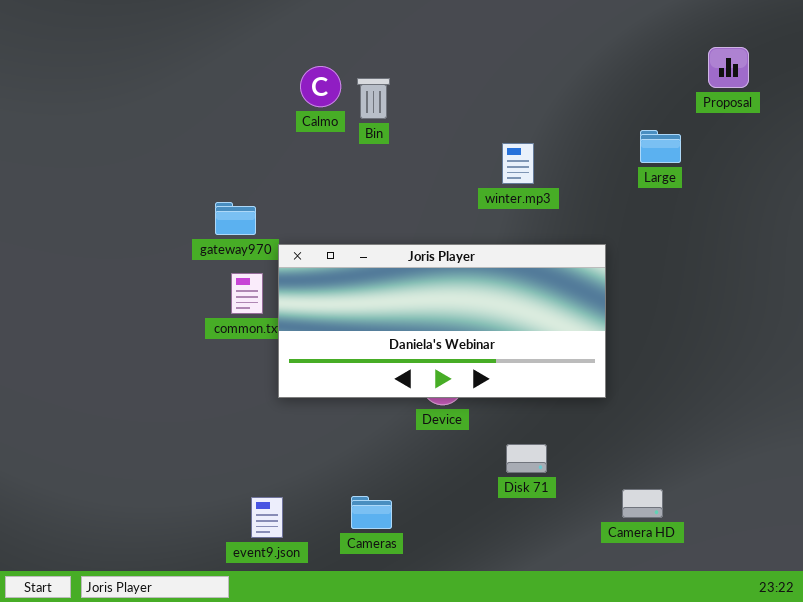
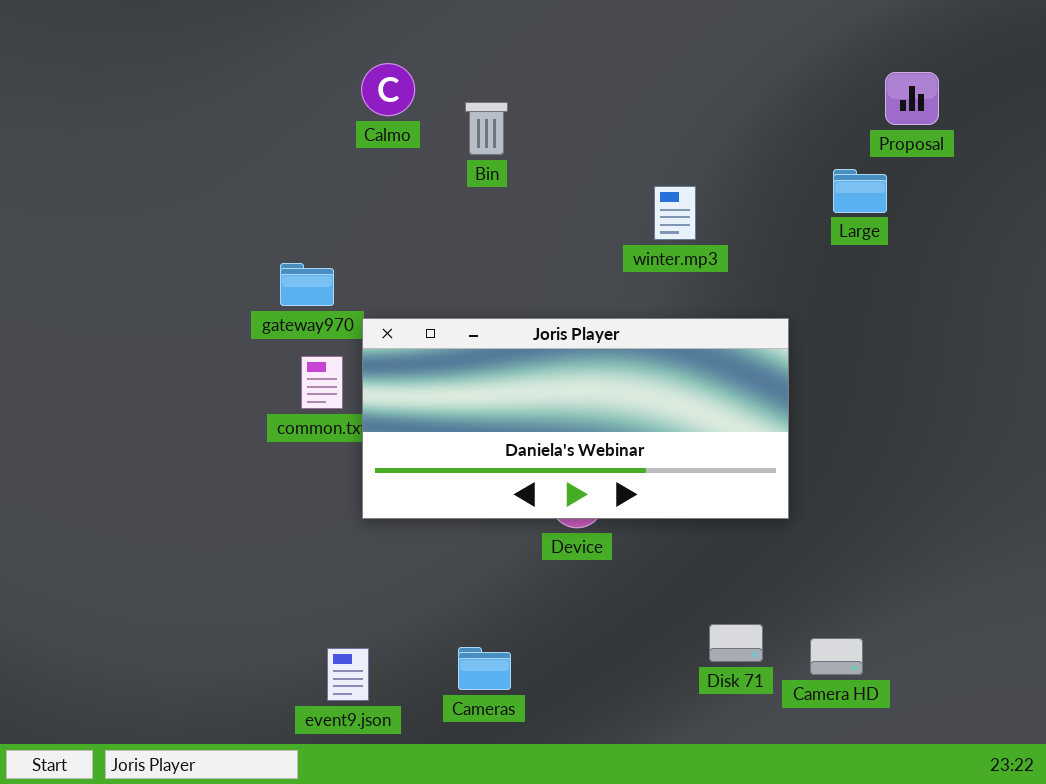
Proposal: [708,47,749,88] -> [885,72,939,125], moved
Calmo: [300,66,341,107] -> [361,63,415,116], moved
Disk 71: [506,444,547,473] -> [709,624,763,662], moved

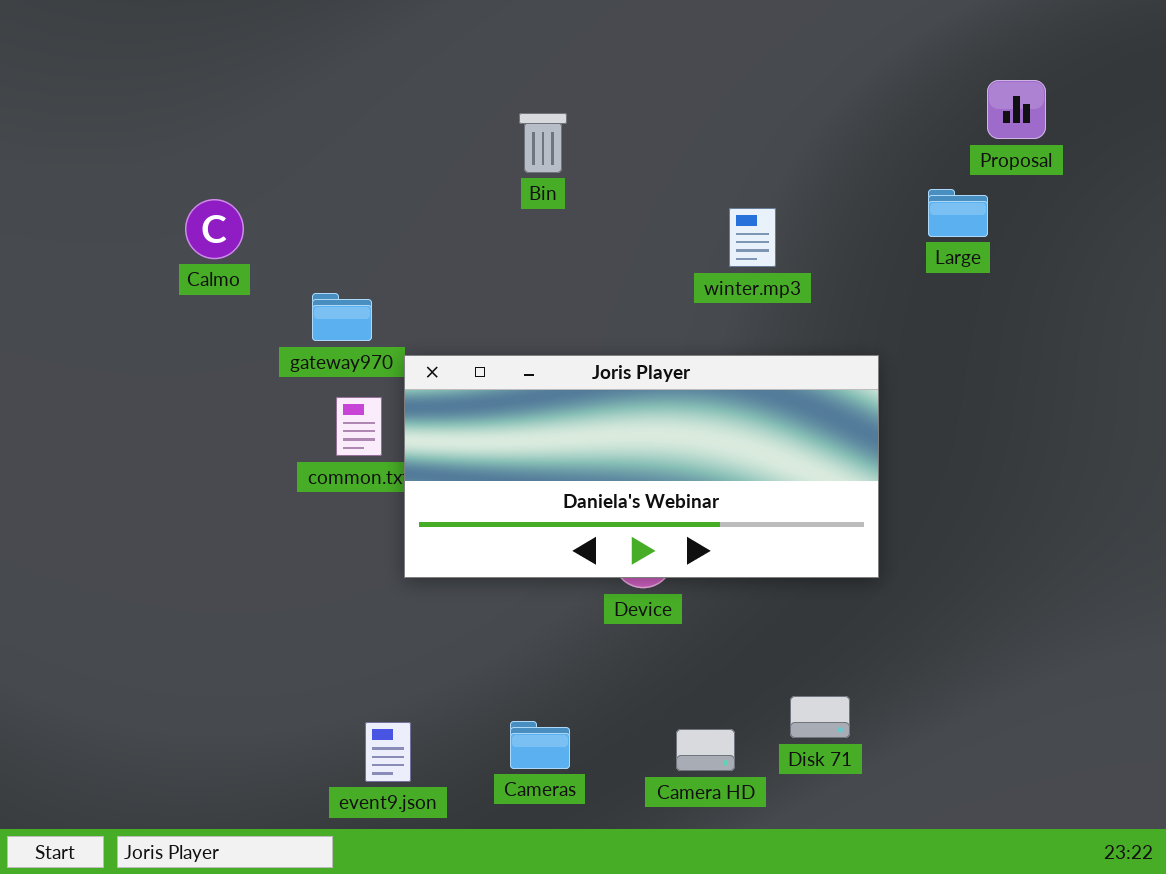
Calmo: [361,63,415,116] -> [185,199,244,259], moved
Camera HD: [810,638,863,675] -> [676,729,735,771], moved

